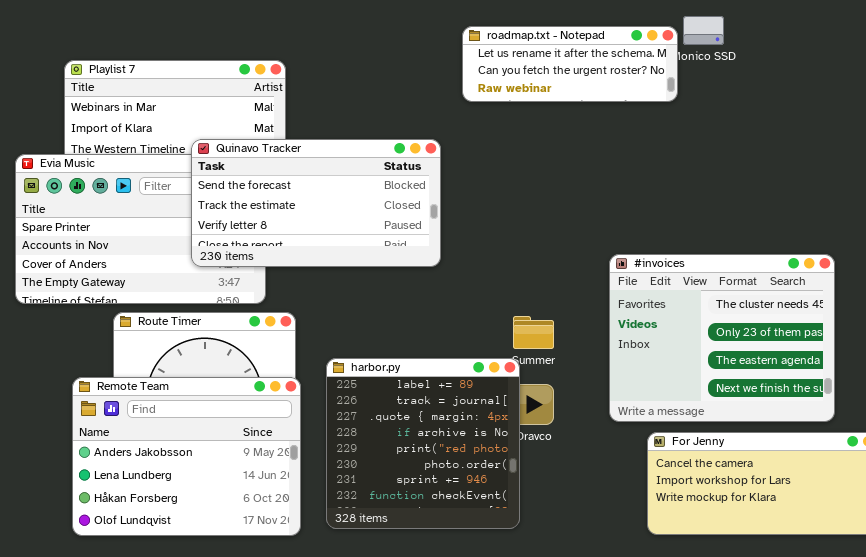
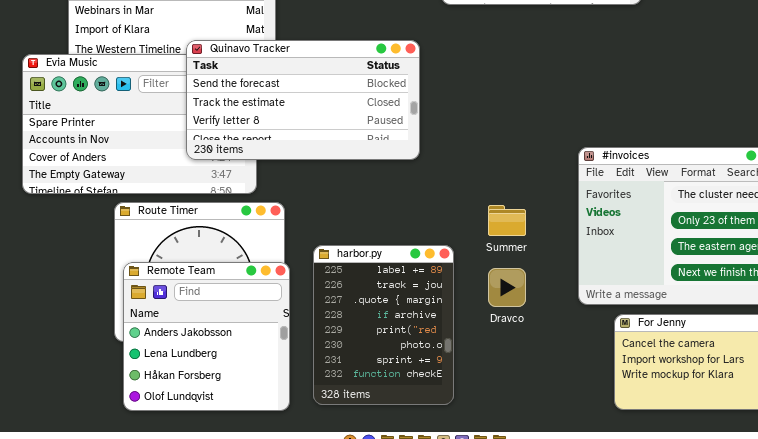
harbor.py: [326,358,520,529] -> [313,245,454,405], resized
Remote Team: [72,377,301,536] -> [123,262,290,411], resized

